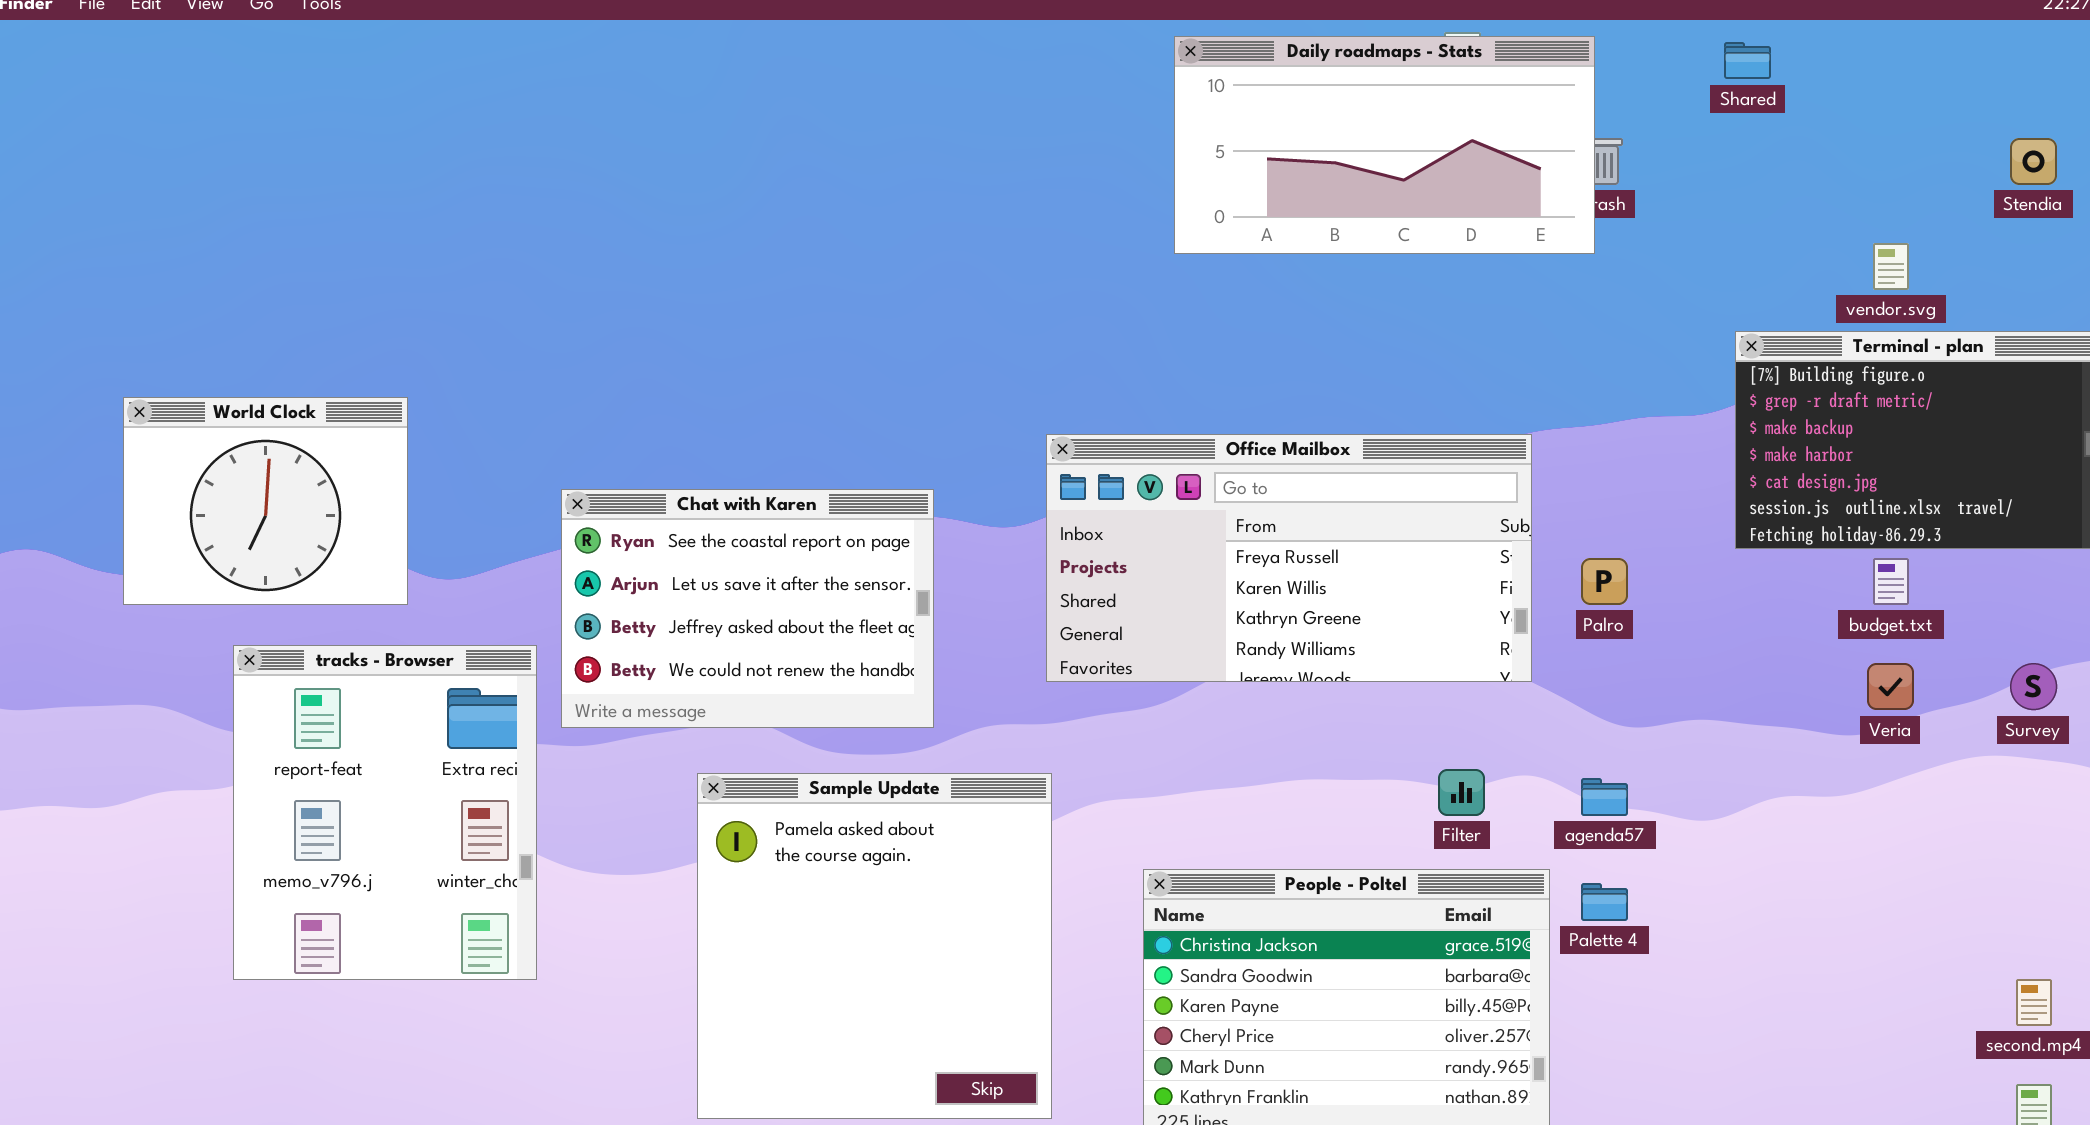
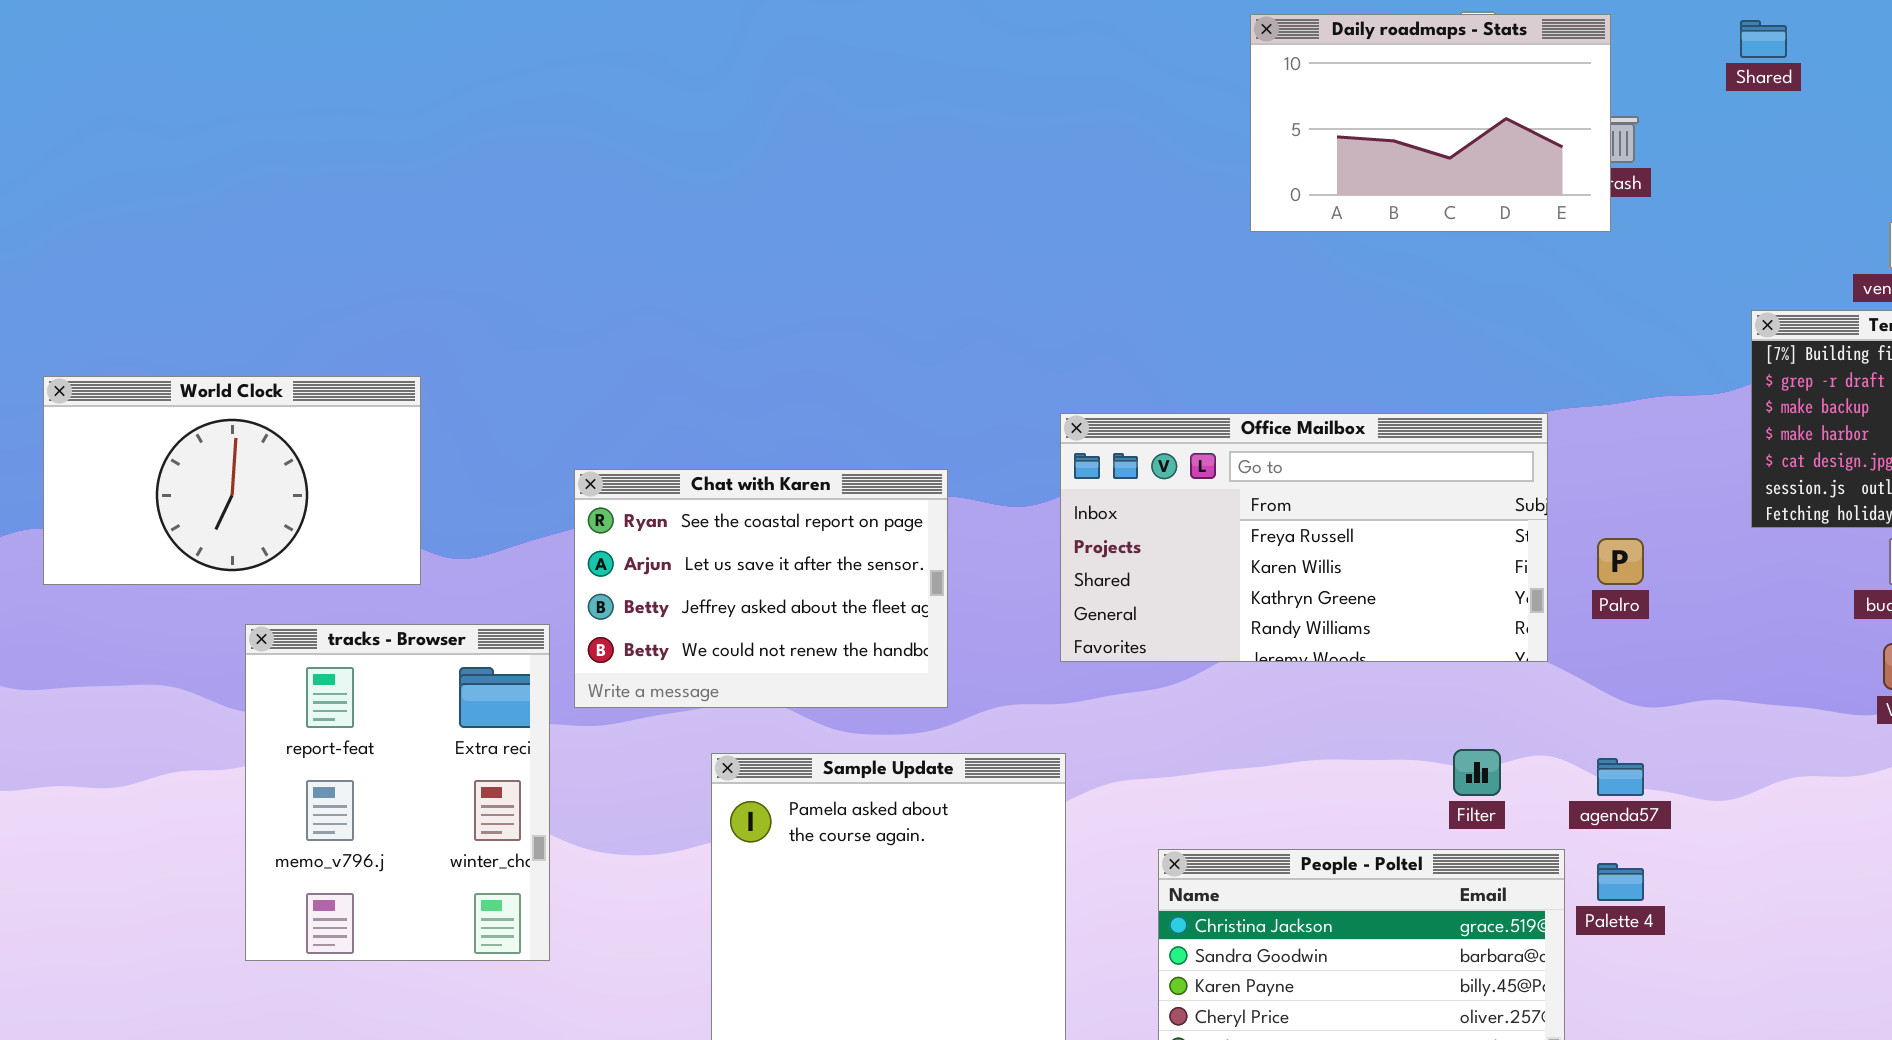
Daily roadmaps - Stats: [1174,36,1595,254] -> [1250,14,1611,232], resized
World Clock: [123,397,408,605] -> [43,376,421,585], resized

